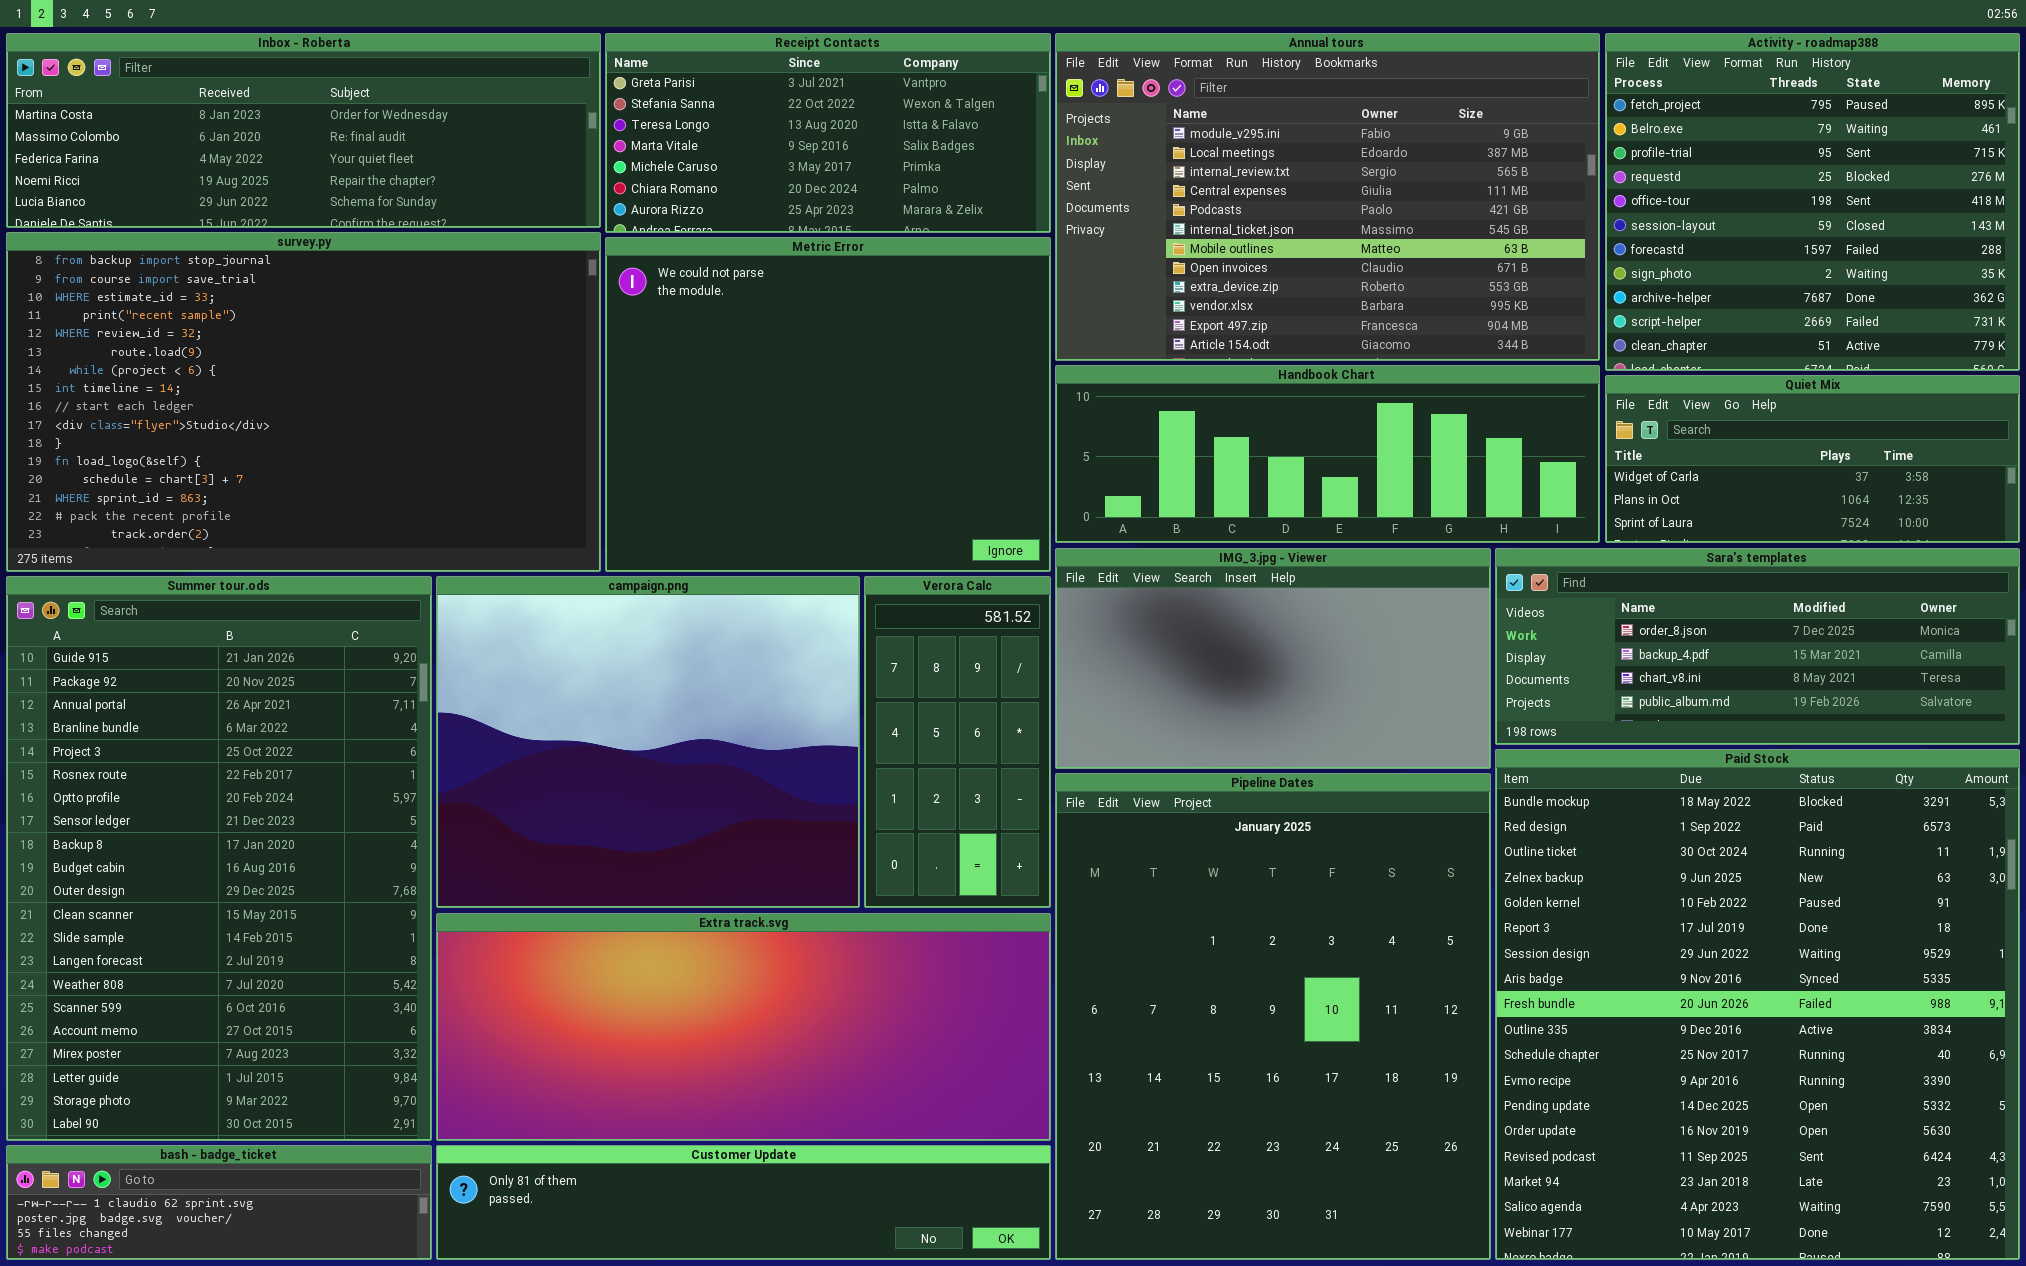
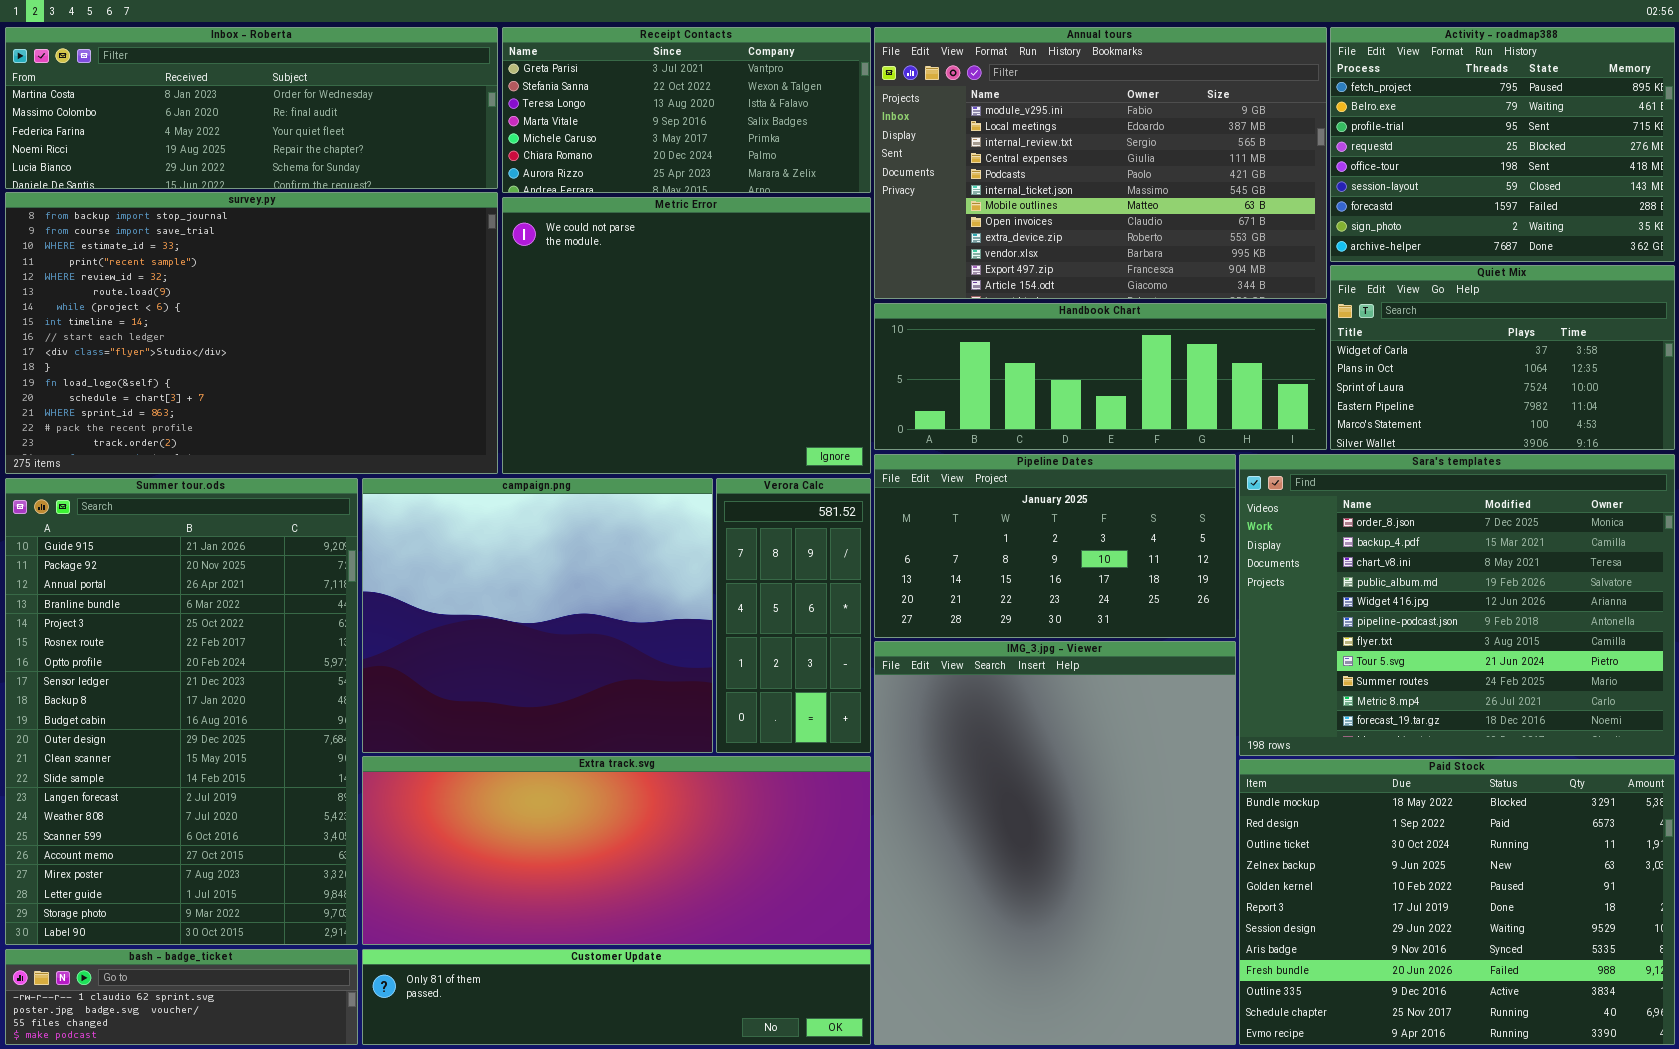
Activity - roadmap388: [1605,33,2020,371] -> [1330,27,1675,262], resized
Quiet Mix: [1605,375,2020,543] -> [1330,265,1675,450], resized
IMG_3.jpg - Viewer: [1055,548,1491,769] -> [874,641,1236,1045], moved, resized
Sara's templates: [1495,548,2020,745] -> [1239,454,1675,756], resized
Paid Stock: [1495,749,2020,1260] -> [1239,759,1675,1045], resized
Pipeline Dates: [1055,773,1491,1260] -> [874,454,1236,638], moved, resized

